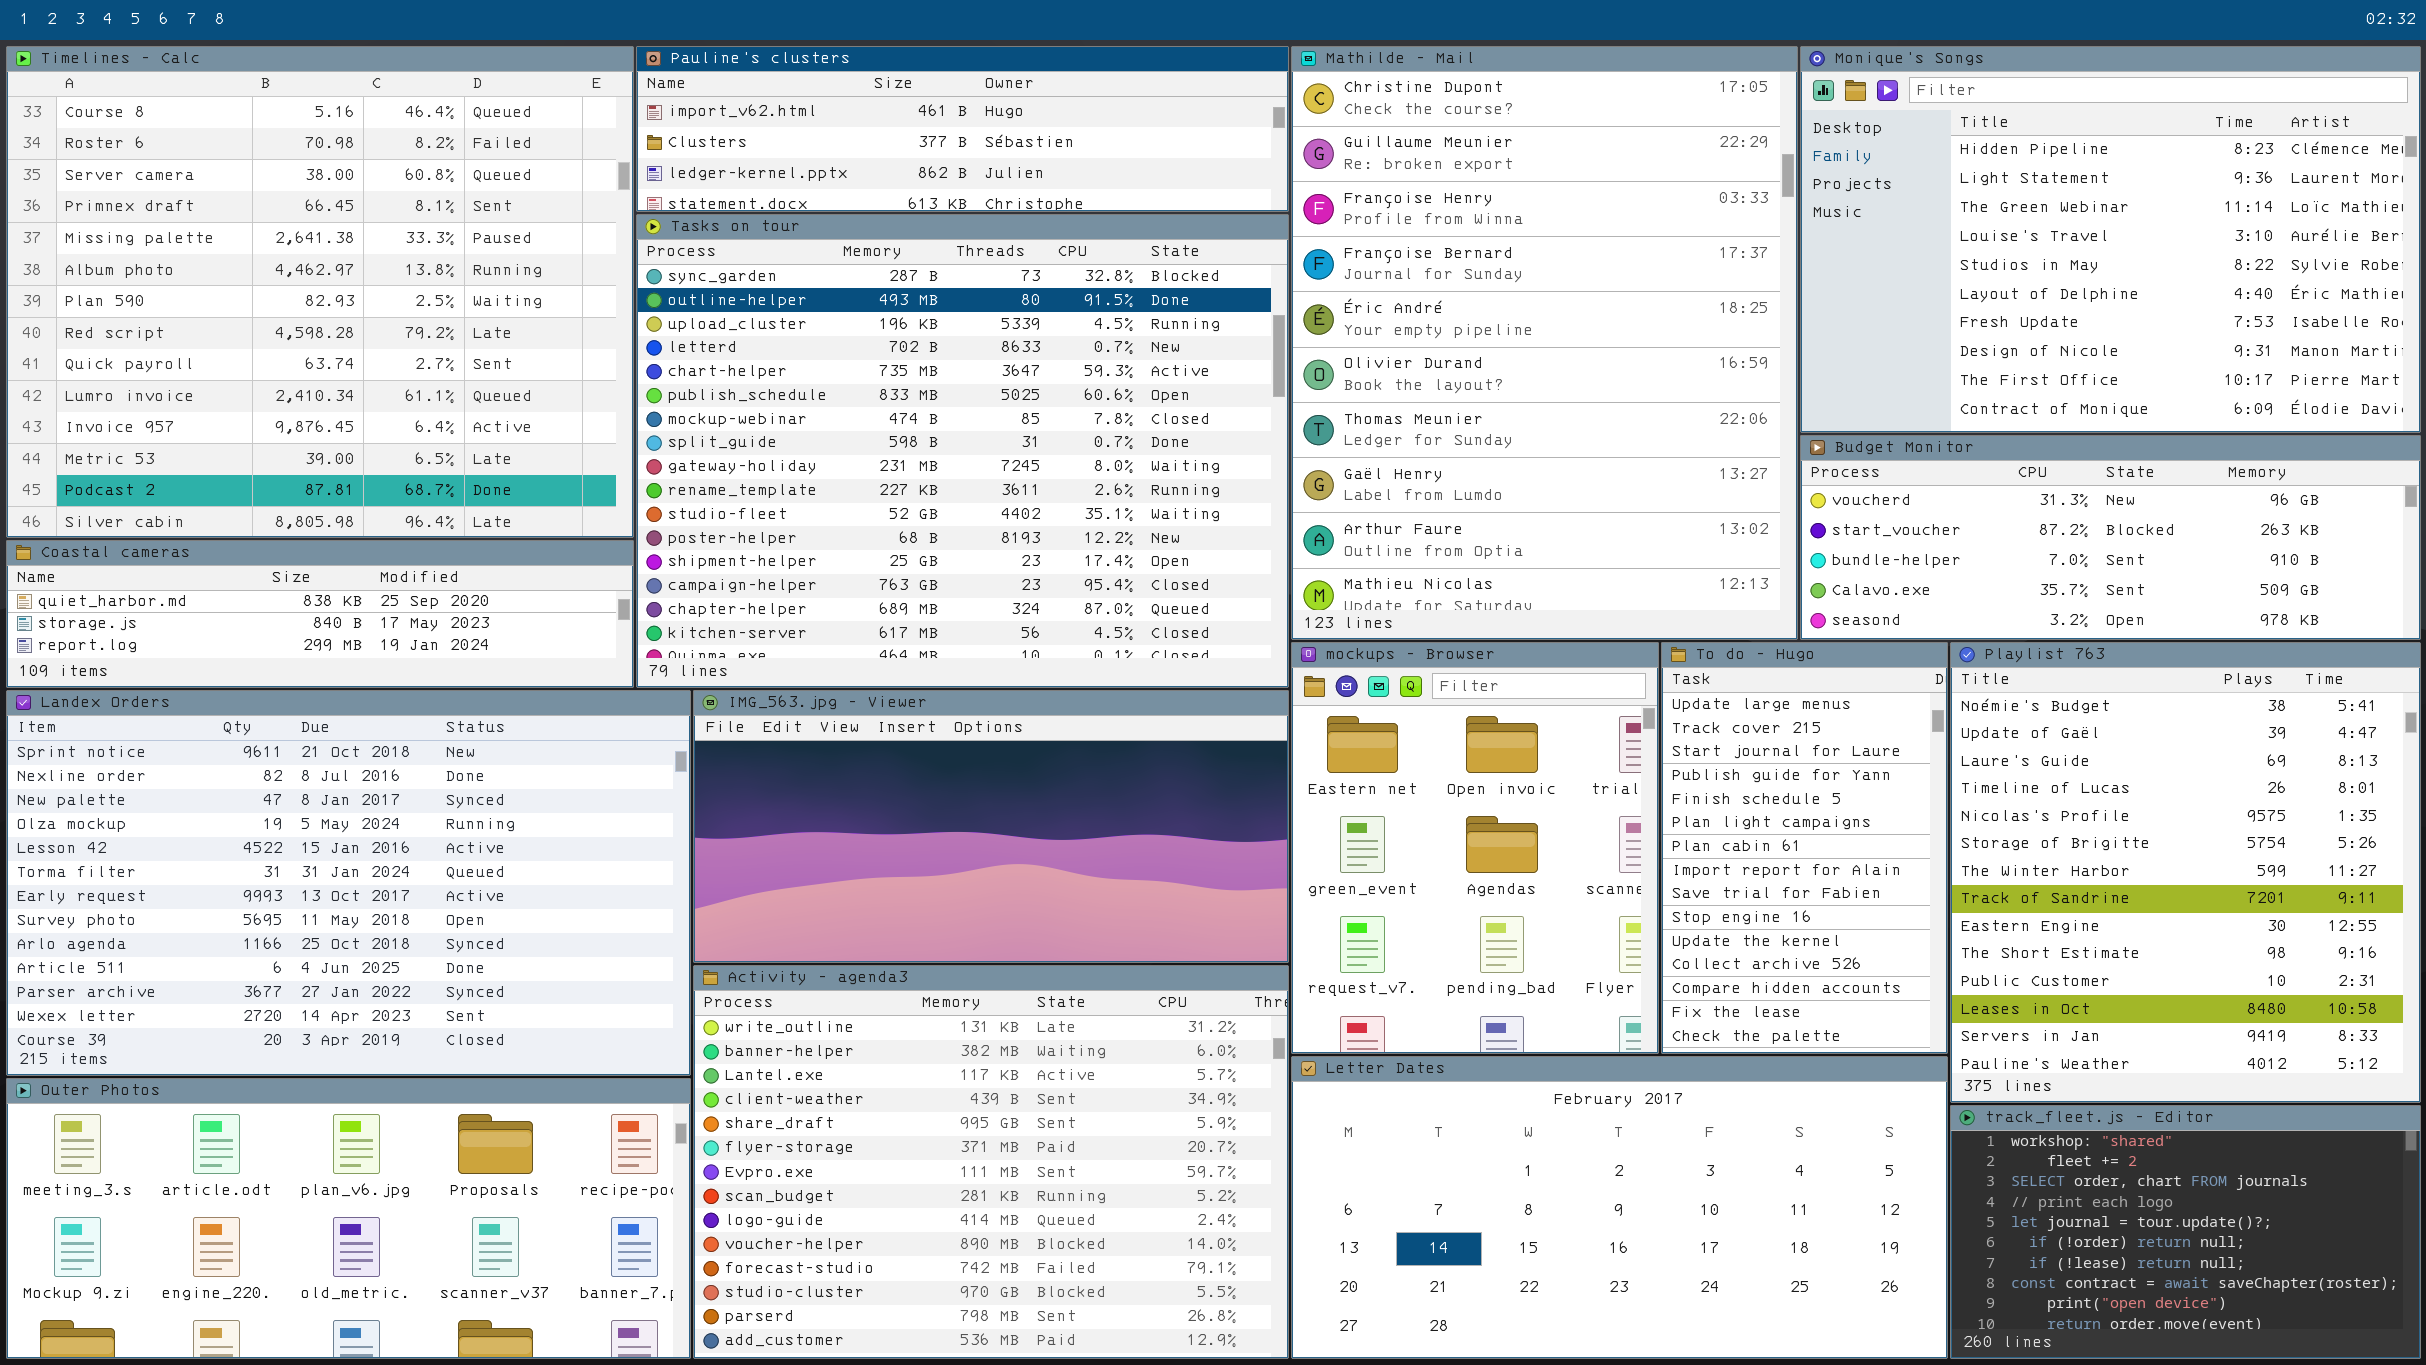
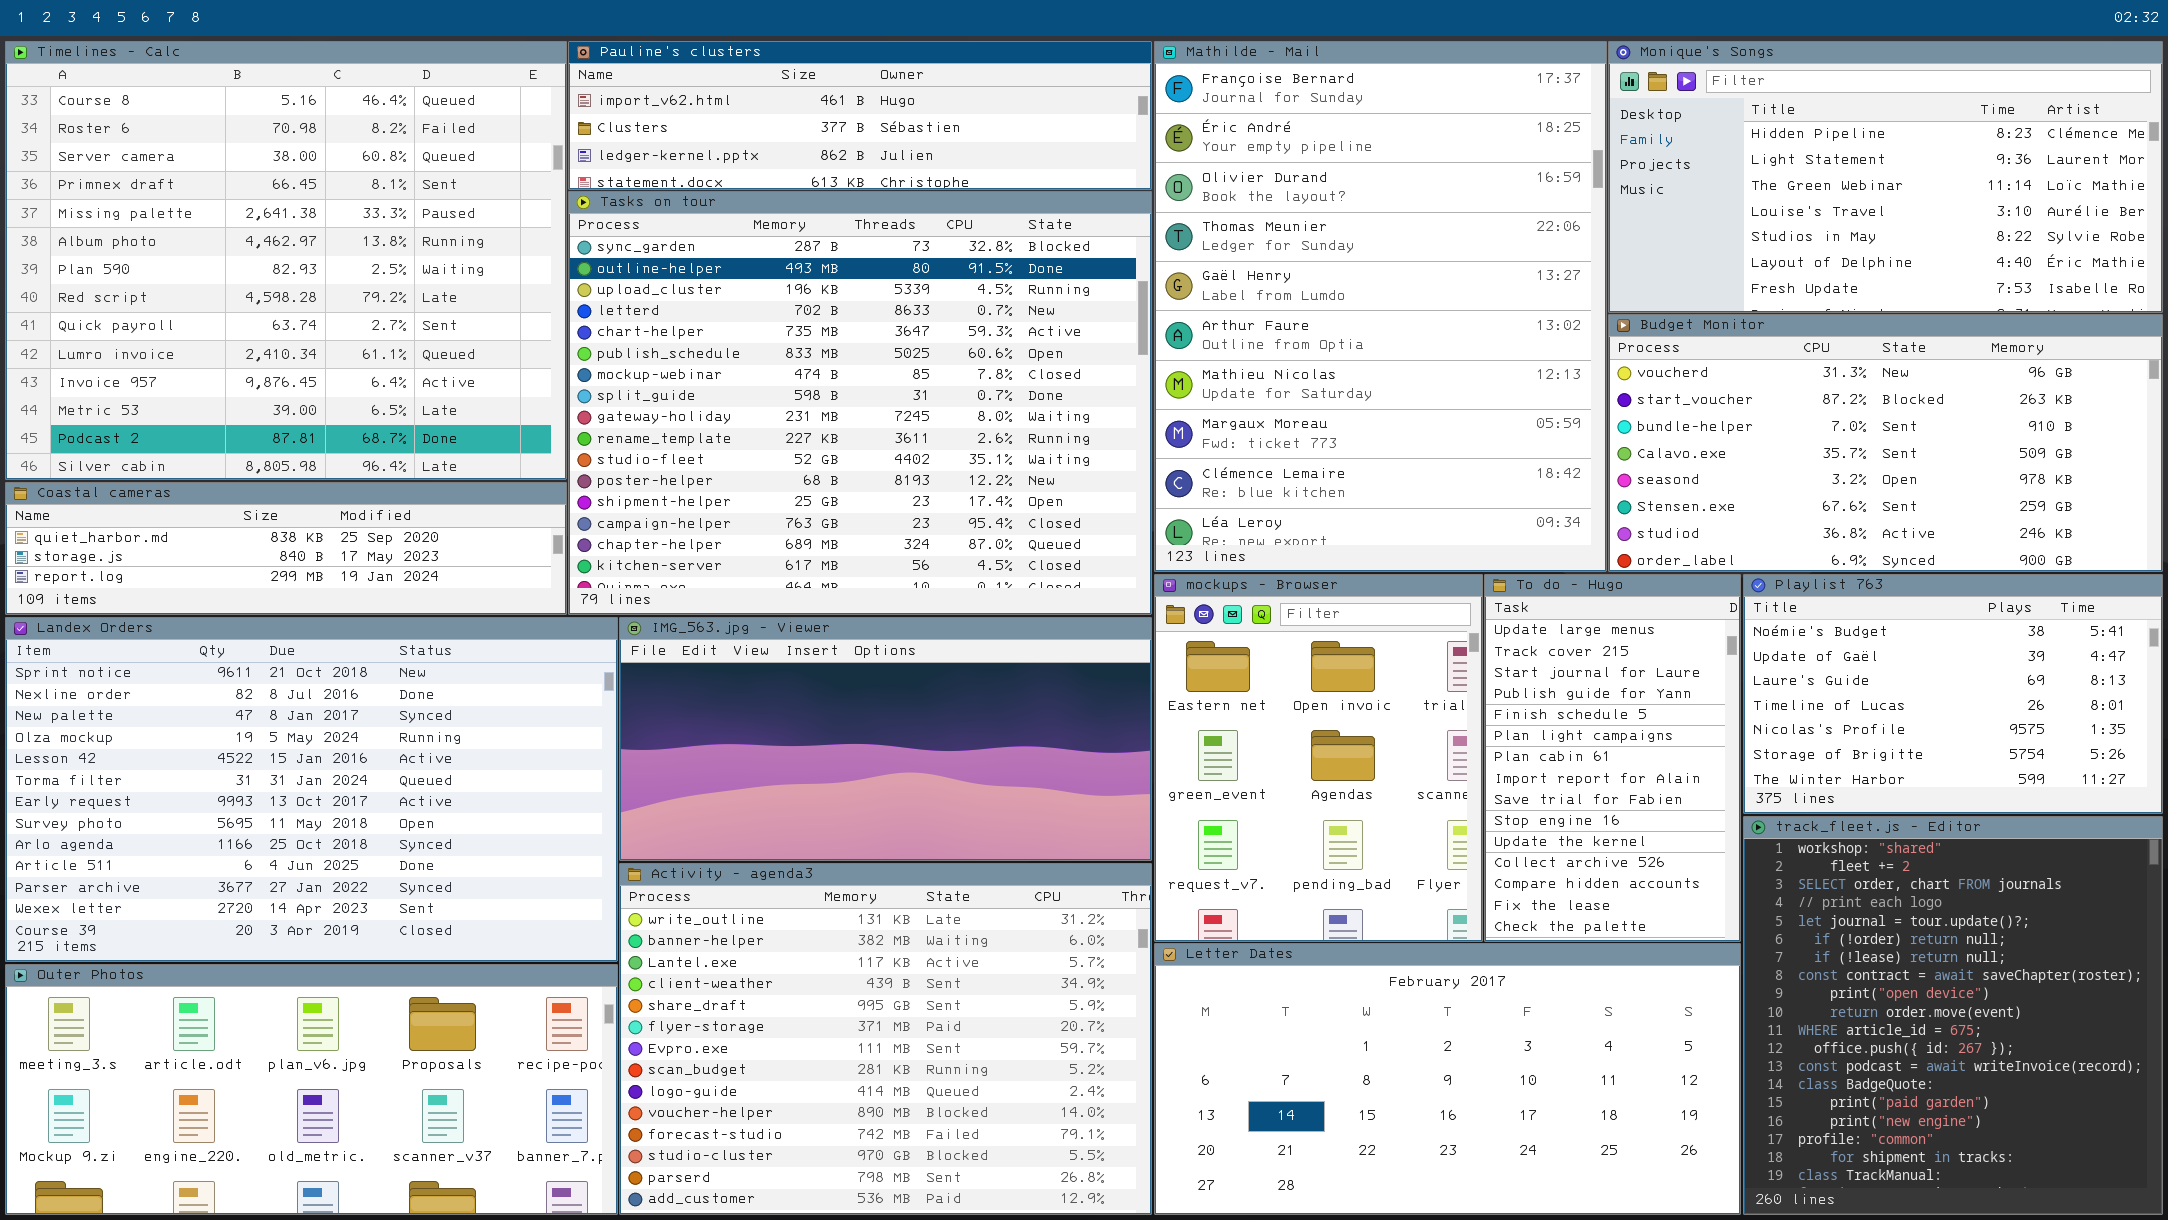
Mathilde - Mail: [1291,46,1798,640] -> [1154,41,1607,572], scrolled down 3 rows
Monique's Songs: [1800,46,2421,433] -> [1608,41,2163,313], resized
Budget Monitor: [1800,435,2421,640] -> [1608,314,2163,572], resized
Playlist 763: [1950,642,2421,1103] -> [1743,574,2163,814], resized
track_fleet.js - Editor: [1950,1105,2421,1359] -> [1743,816,2163,1215], resized

